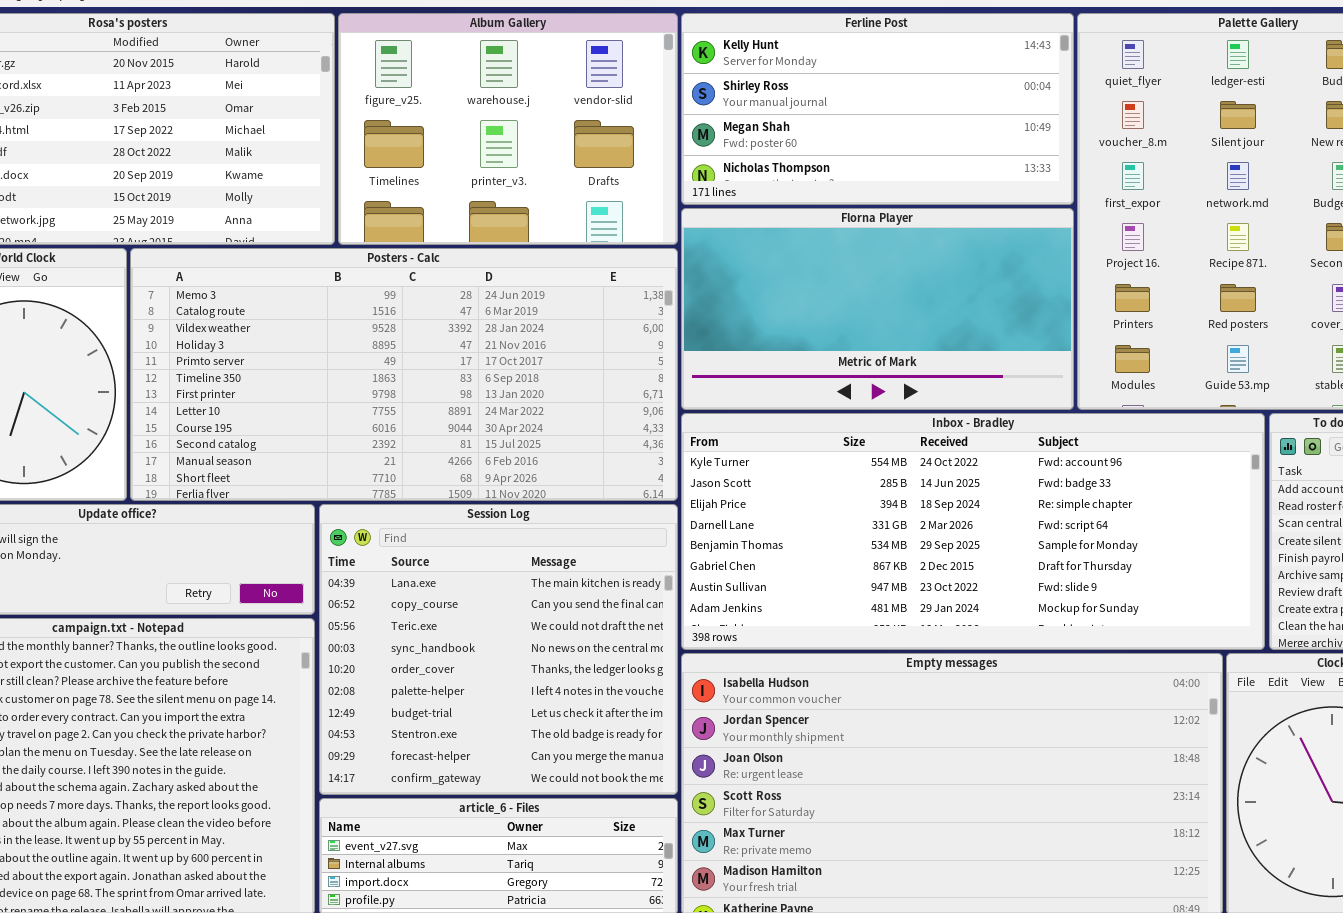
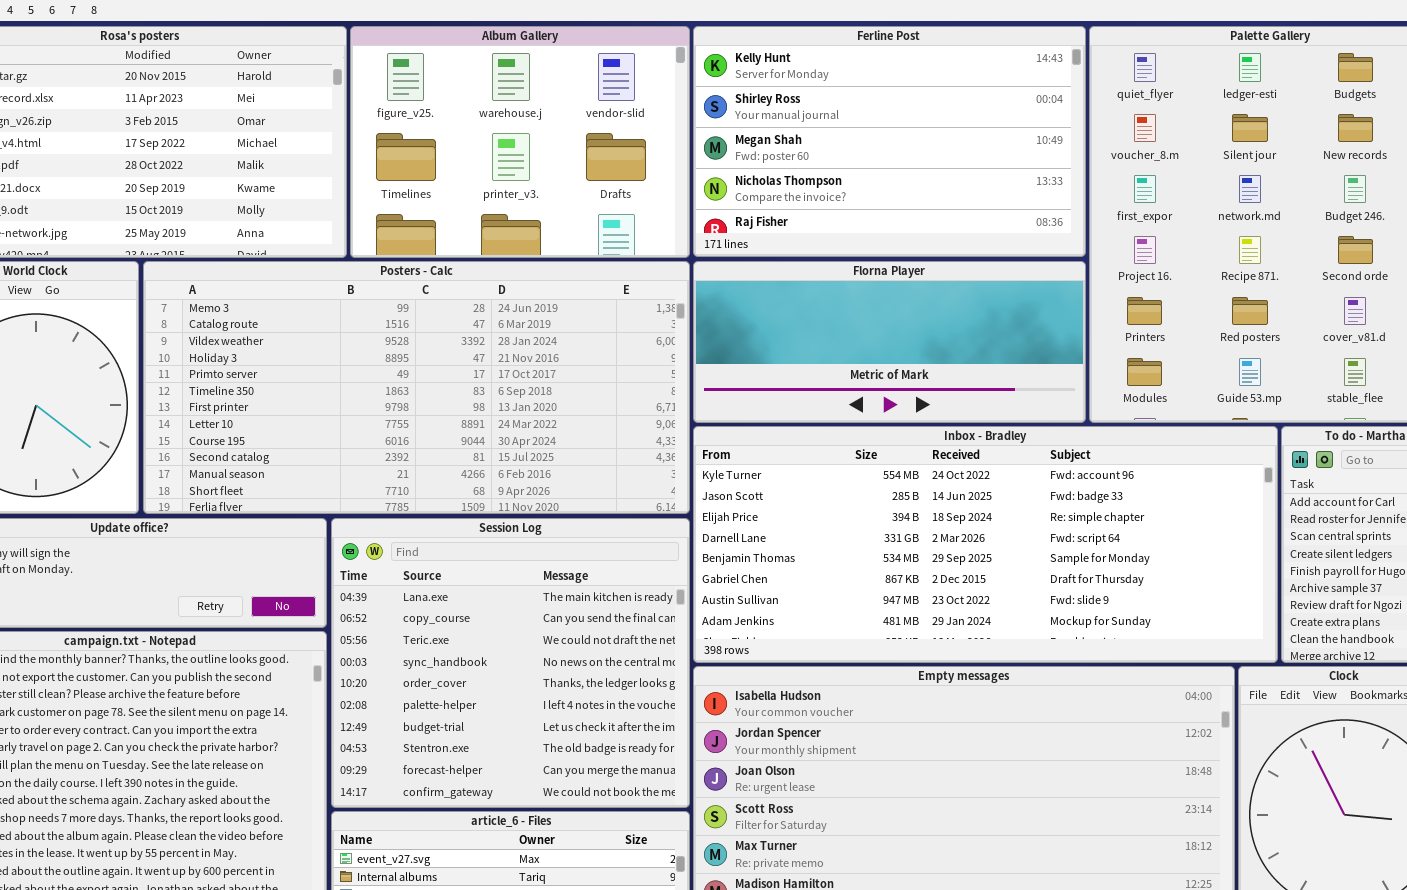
Ferline Post: [681,13,1074,205] -> [693,26,1086,257], resized
Florna Player: [681,208,1074,410] -> [693,261,1086,423], resized

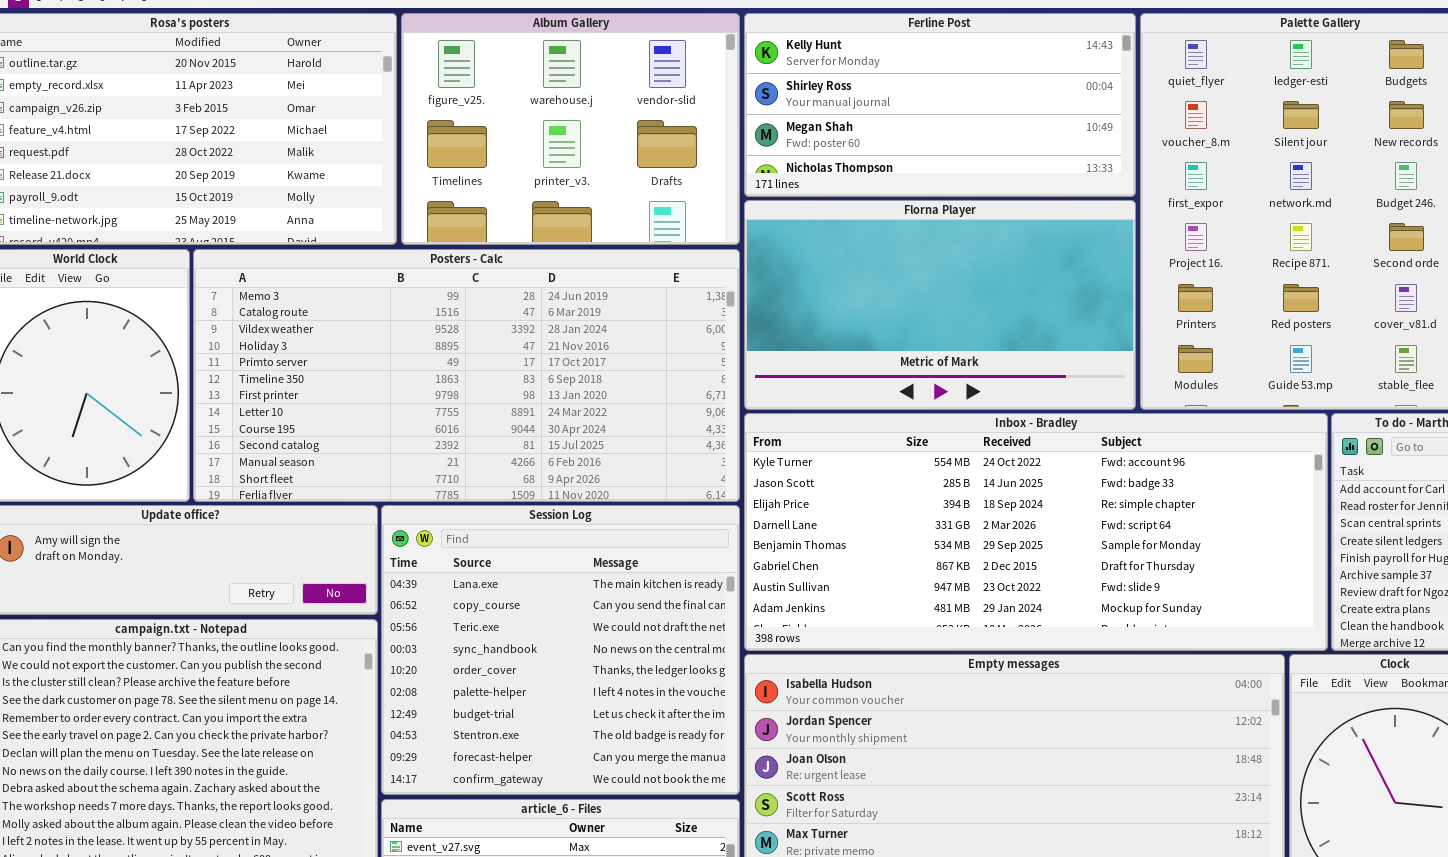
Ferline Post: [693,26,1086,257] -> [744,13,1136,197], resized
Florna Player: [693,261,1086,423] -> [744,200,1136,410], resized

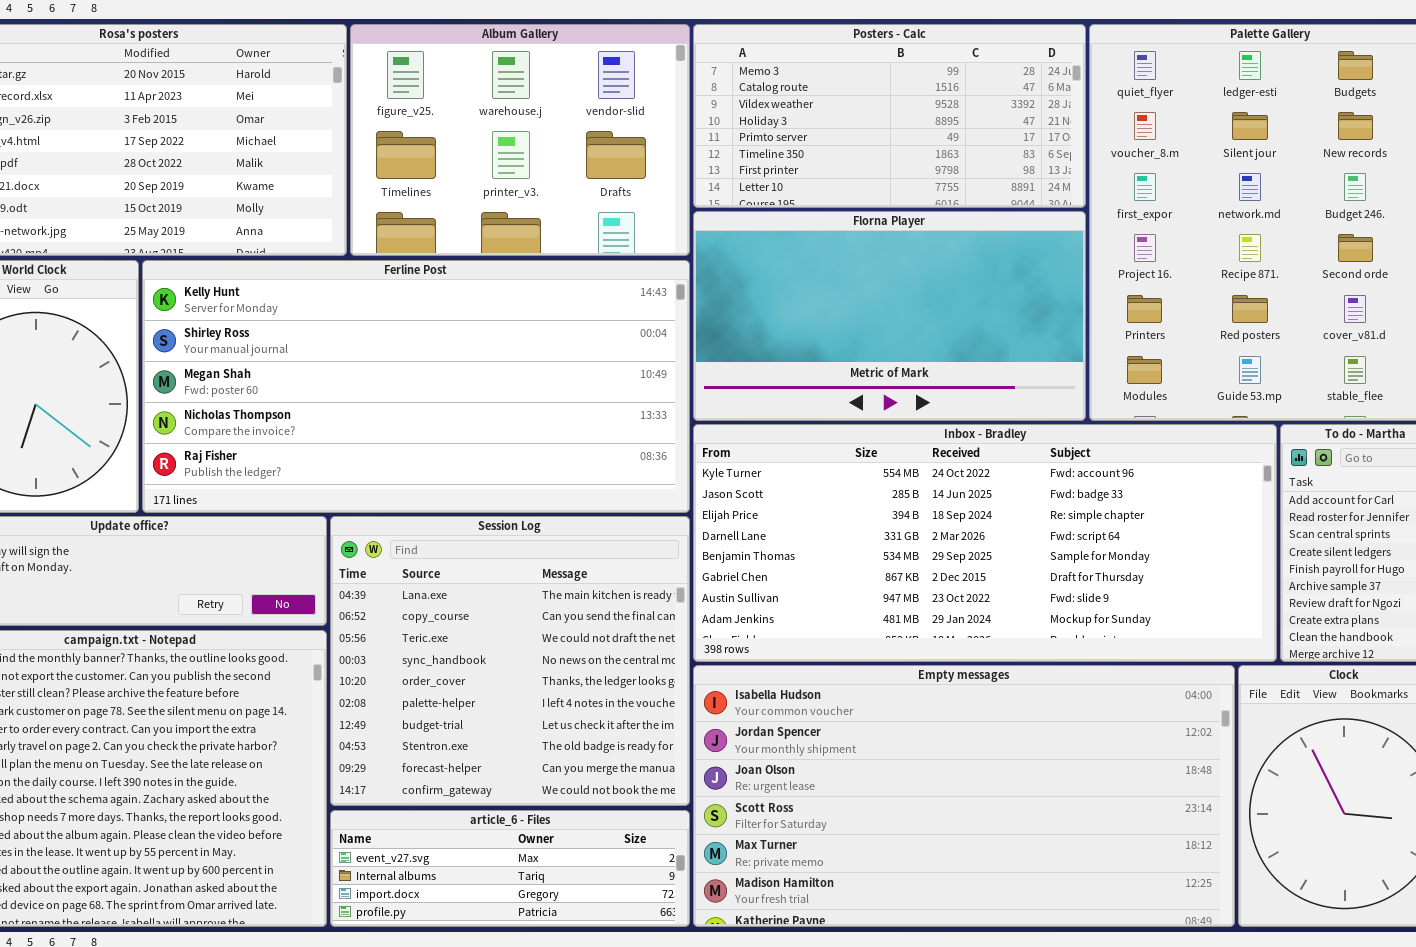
Ferline Post: [744,13,1136,197] -> [142,260,690,513], moved, resized
Posters - Calc: [193,249,740,502] -> [693,24,1086,208], moved, resized

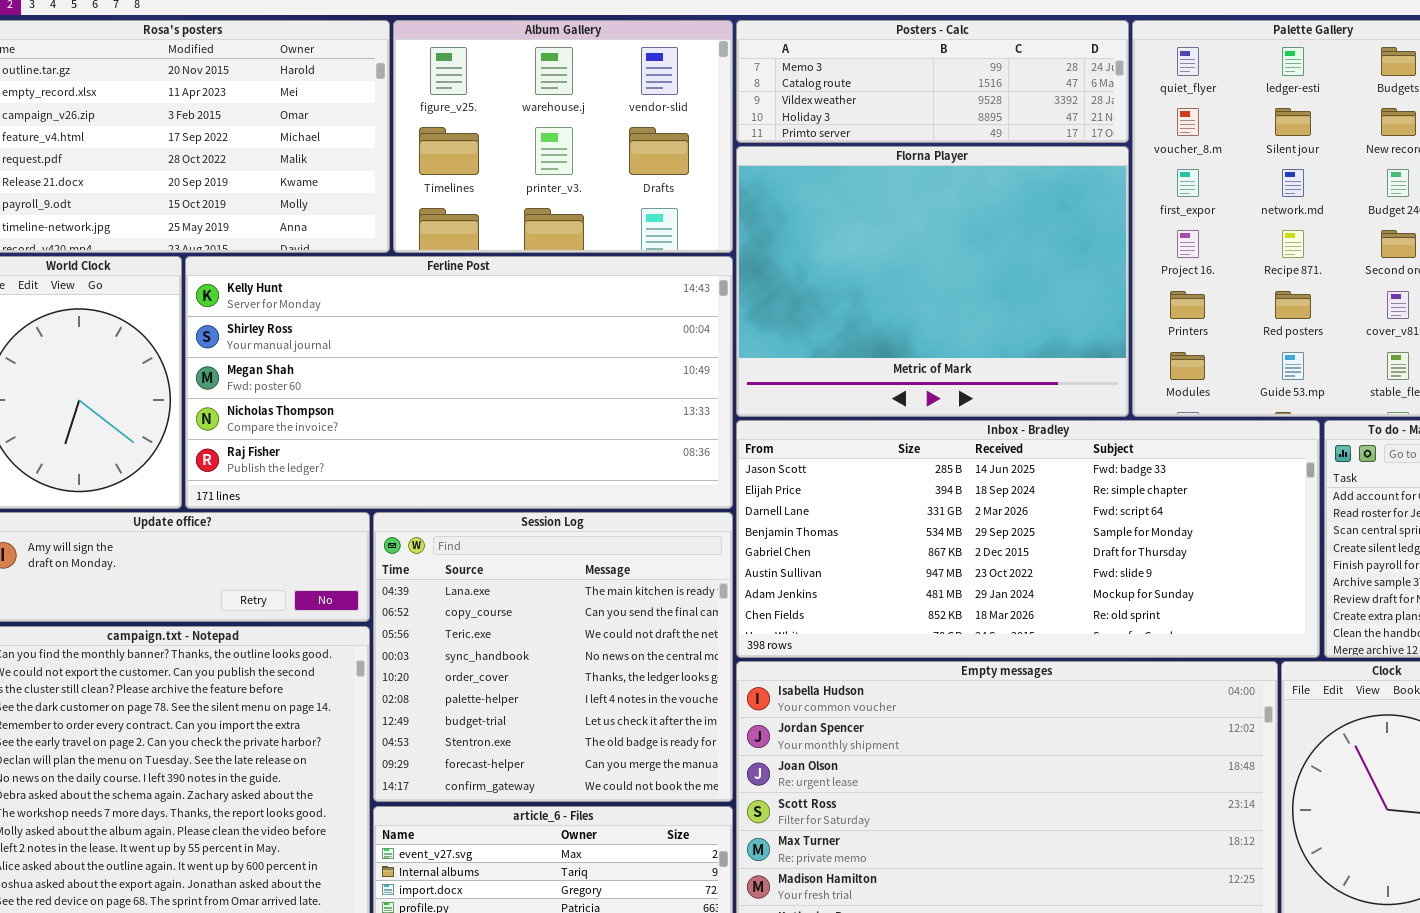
Posters - Calc: [693,24,1086,208] -> [736,20,1129,143], resized
Florna Player: [693,211,1086,421] -> [736,146,1129,417], resized
Inbox - Bradley: [693,424,1277,662] -> [736,420,1320,658], scrolled down 1 row

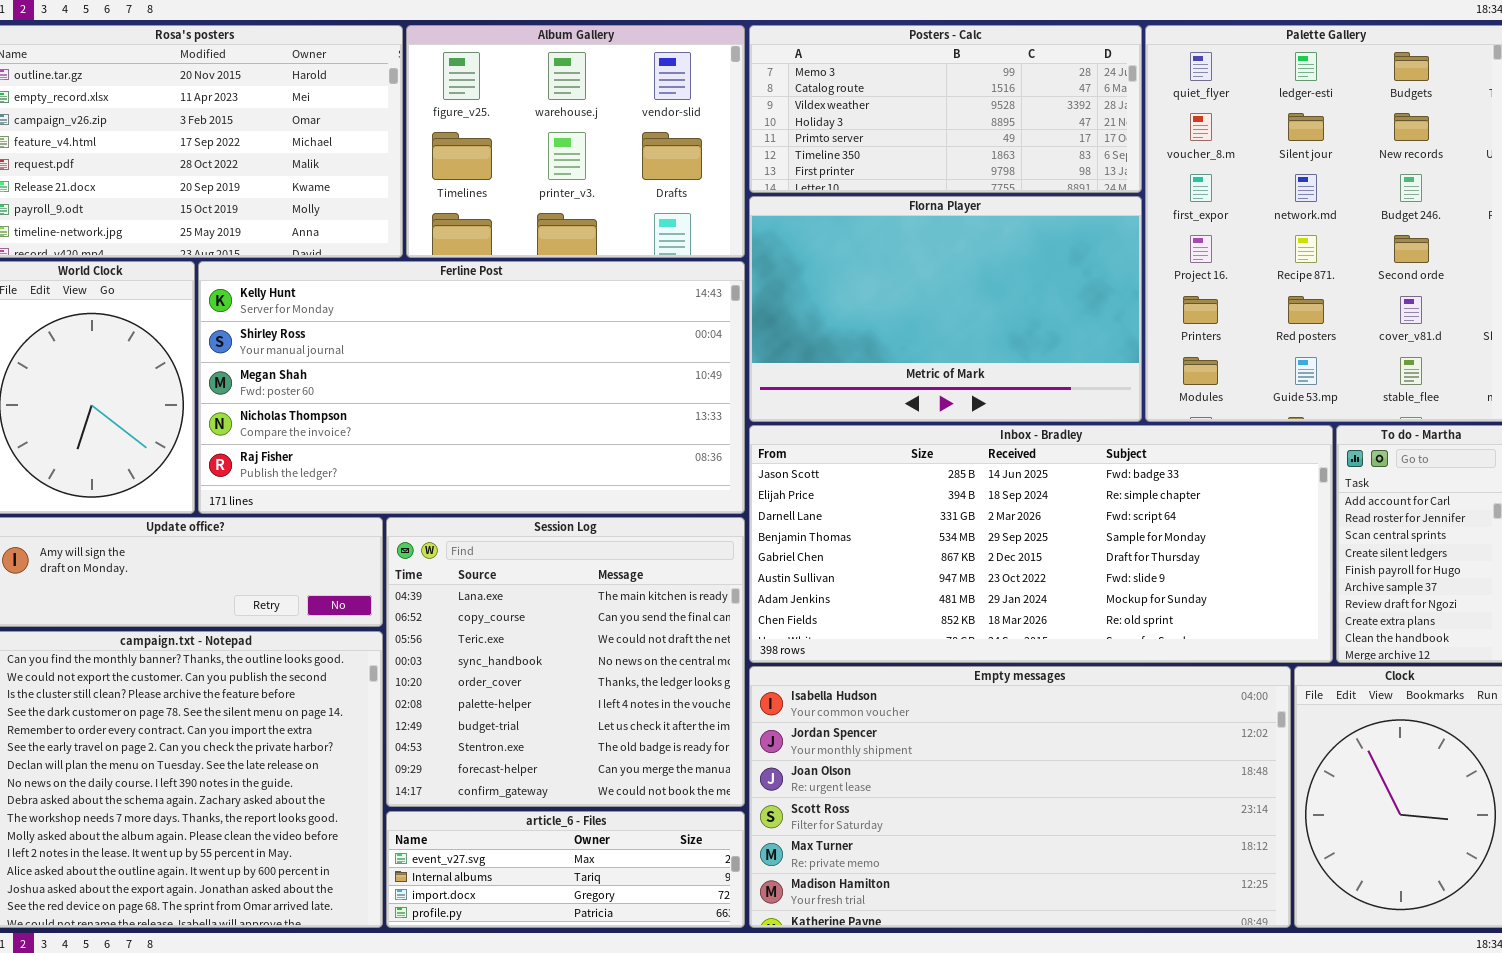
Posters - Calc: [736,20,1129,143] -> [749,25,1142,193], resized
Florna Player: [736,146,1129,417] -> [749,196,1142,422], resized

